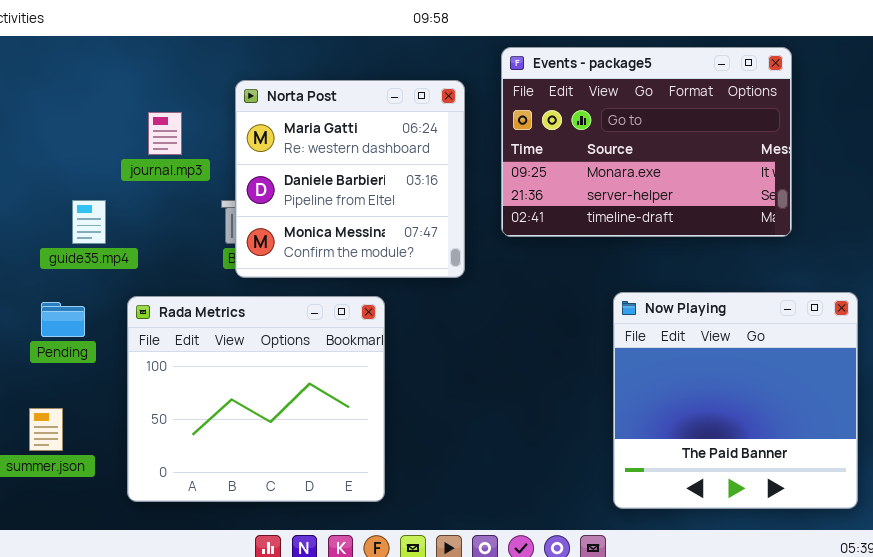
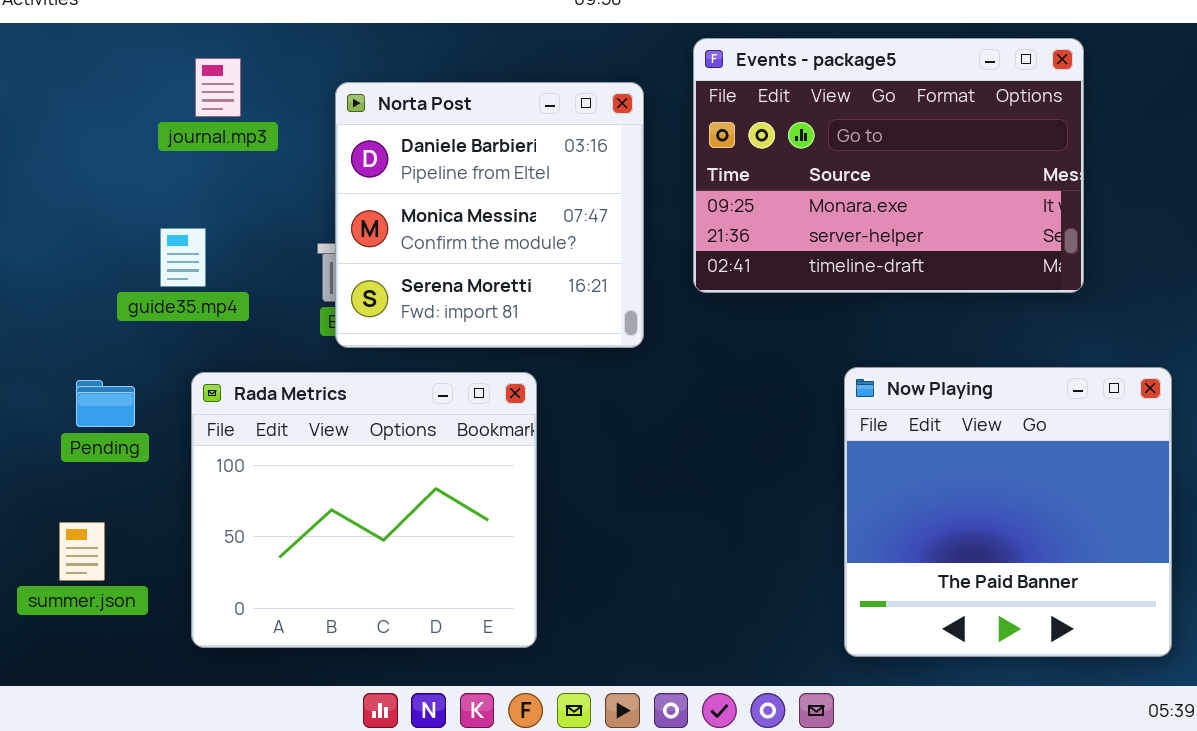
Norta Post: [235,80,465,278] -> [335,82,644,348], scrolled down 1 row
journal.mp3: [148,112,182,155] -> [195,58,241,117], moved
guide35.mp4: [72,200,106,244] -> [160,228,206,287], moved

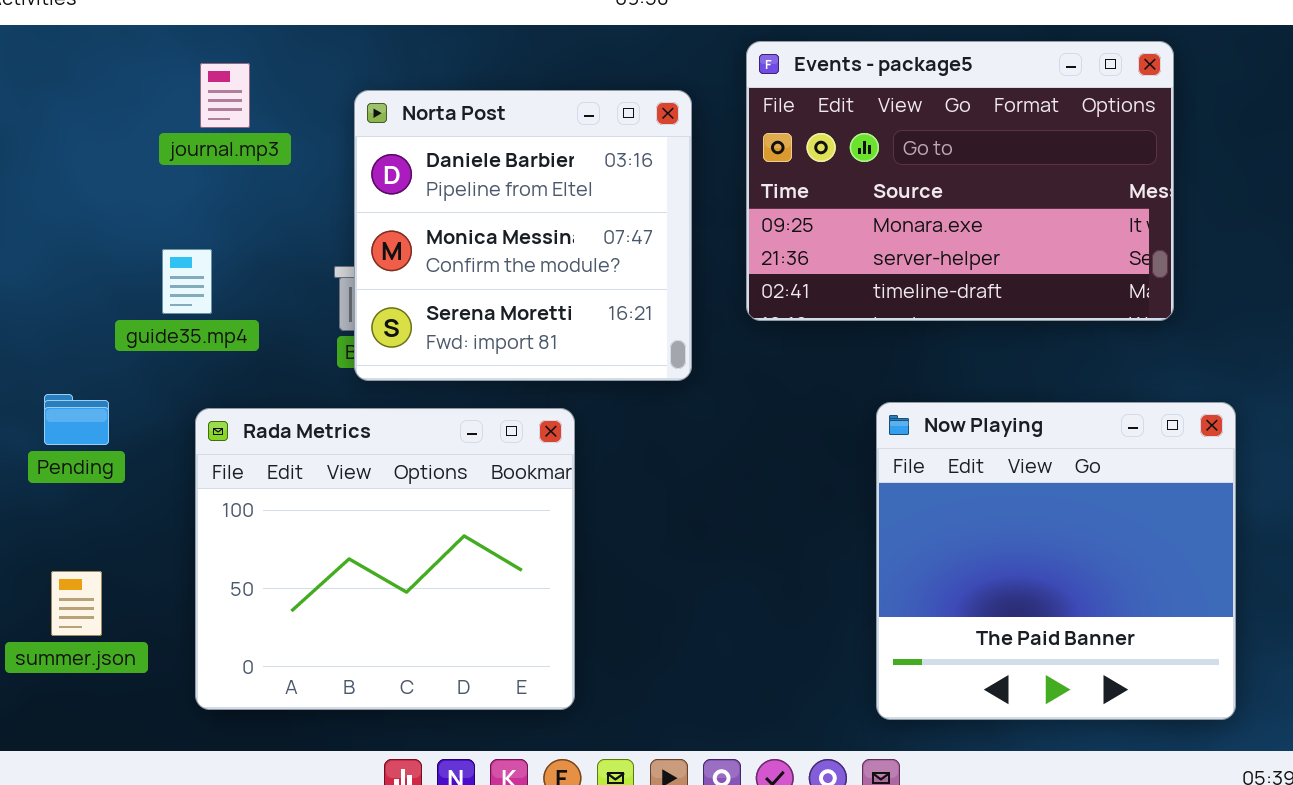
Now Playing: [844,367,1172,657] -> [876,402,1236,720], moved
Pending: [76,380,135,427] -> [44,394,109,445], moved

